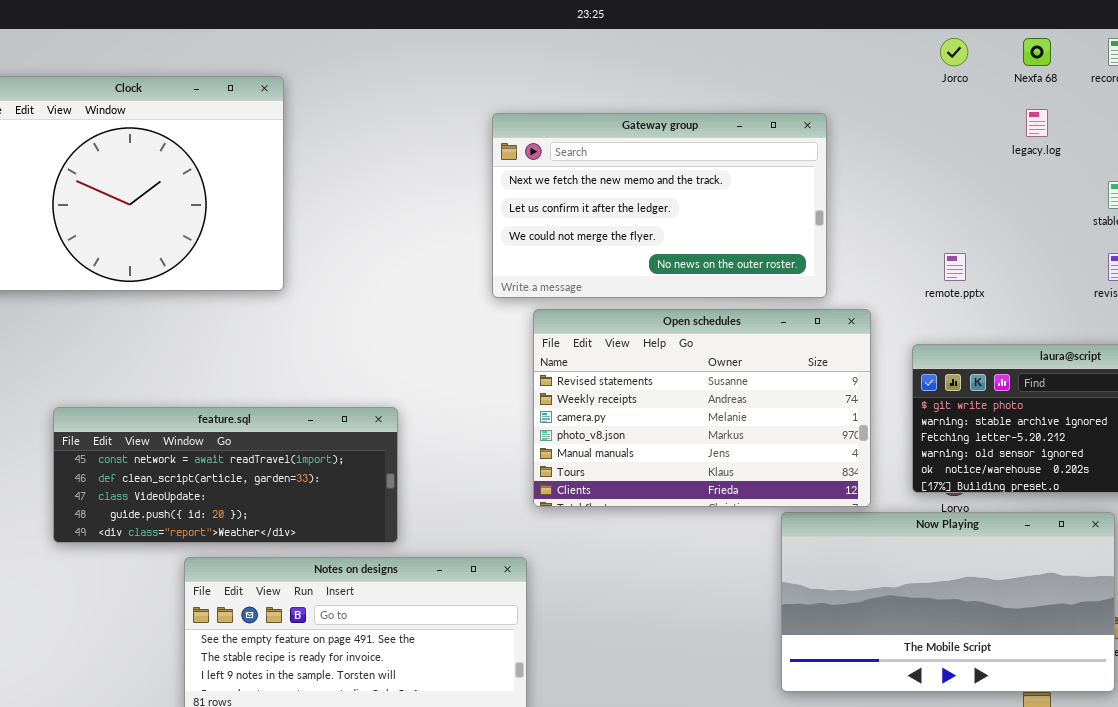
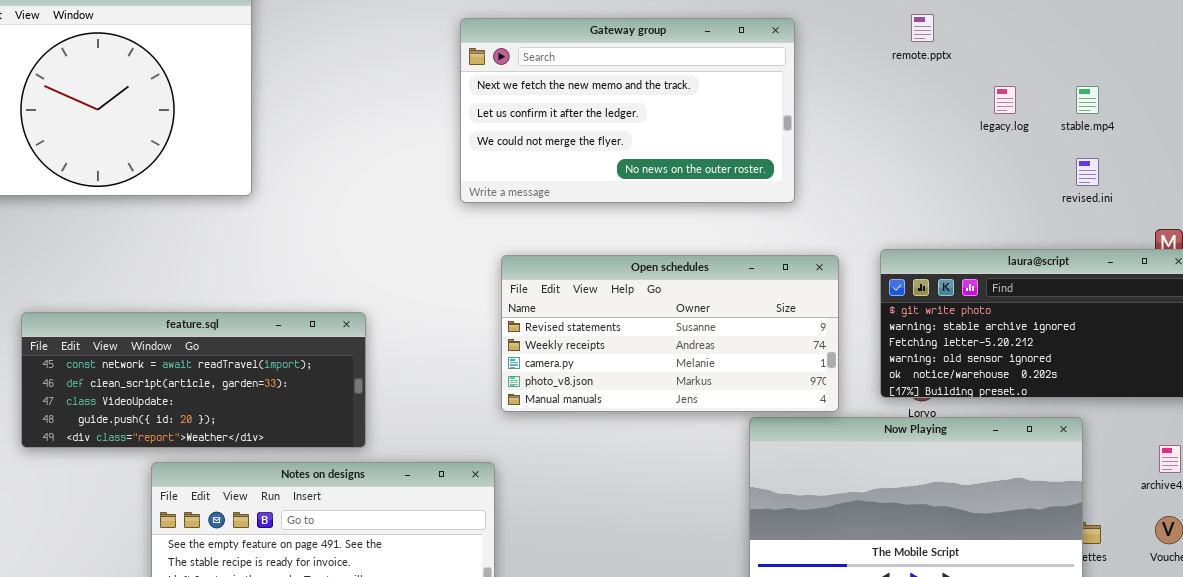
legacy.log: [1026,109,1048,137] -> [994,86,1016,114], moved
remote.pptx: [944,253,966,281] -> [911,14,934,42], moved
Open schedules: [533,309,871,507] -> [501,255,839,412], resized

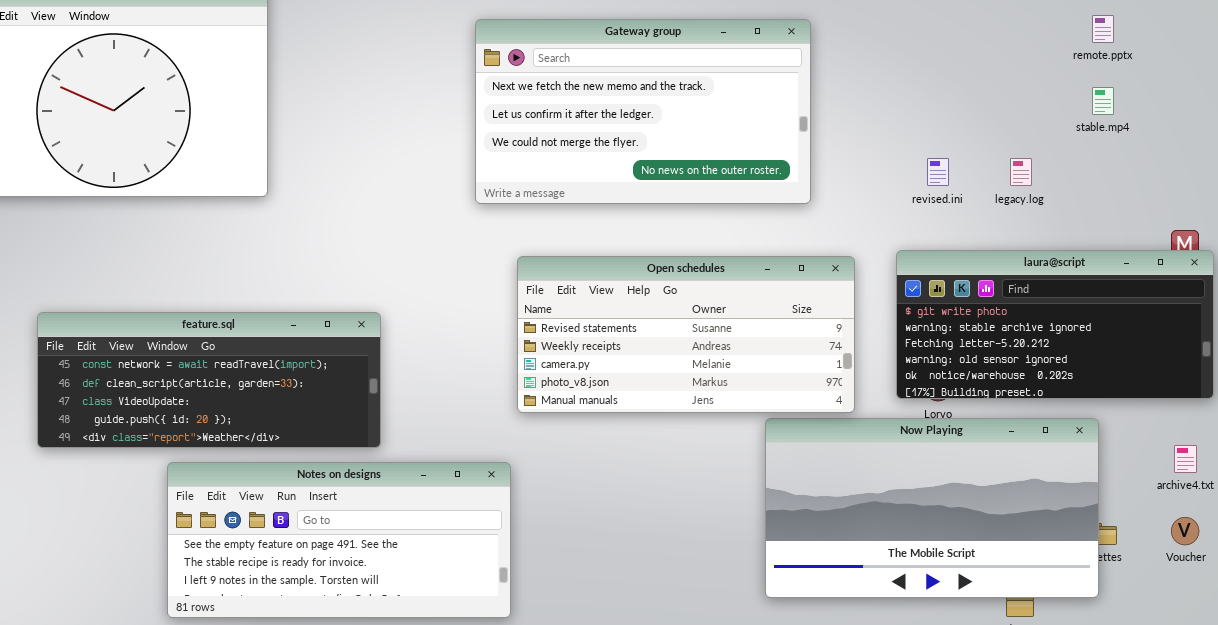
remote.pptx: [911,14,934,42] -> [1092,15,1114,43], moved
legacy.log: [994,86,1016,114] -> [1010,158,1032,186], moved
revised.ini: [1076,158,1099,186] -> [927,158,949,186], moved

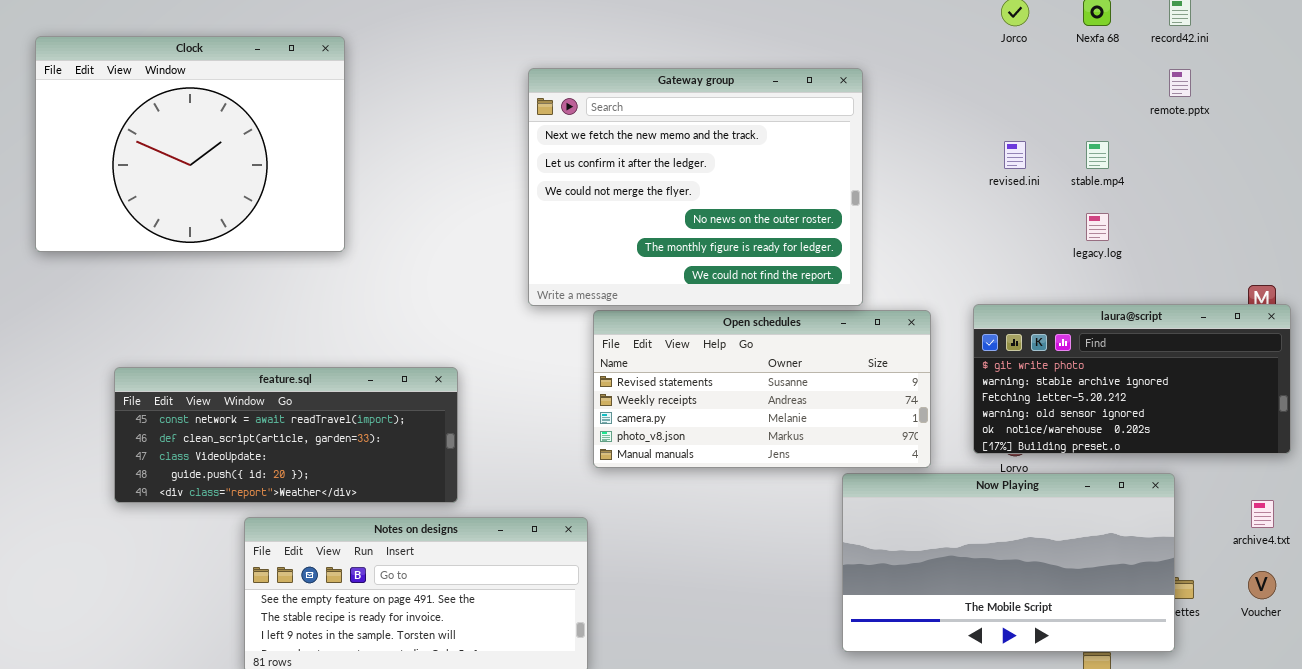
Gateway group: [475,19,811,204] -> [528,68,863,306], moved, resized
stable.mp4: [1092,87,1114,115] -> [1086,141,1109,169], moved
revised.ini: [927,158,949,186] -> [1004,141,1026,169], moved

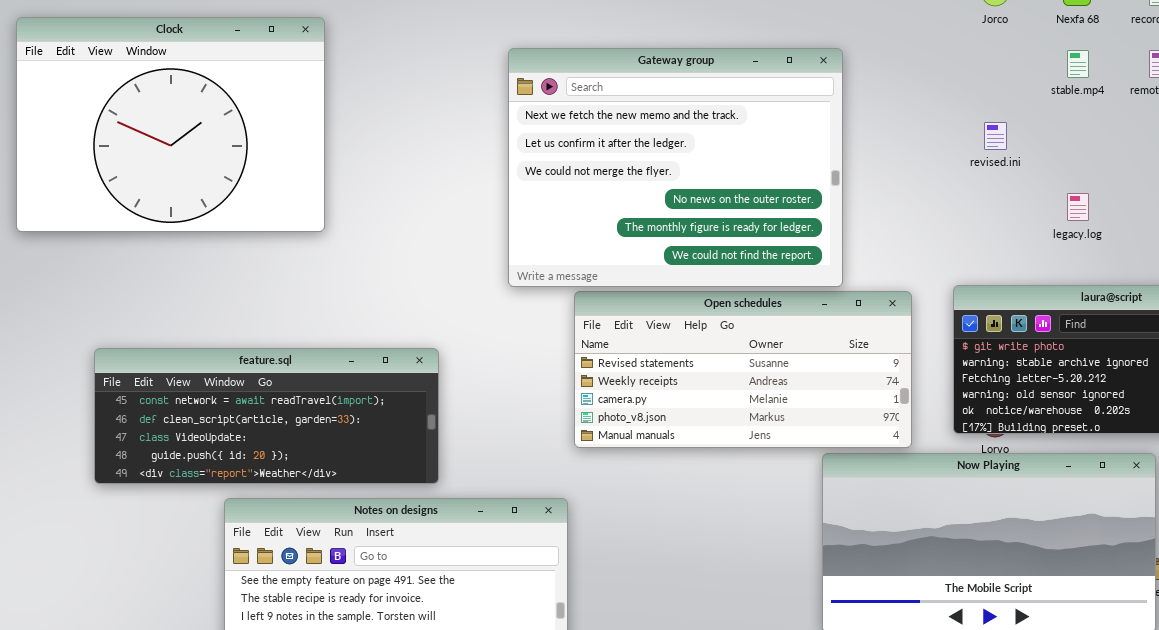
stable.mp4: [1086,141,1109,169] -> [1067,50,1089,78], moved

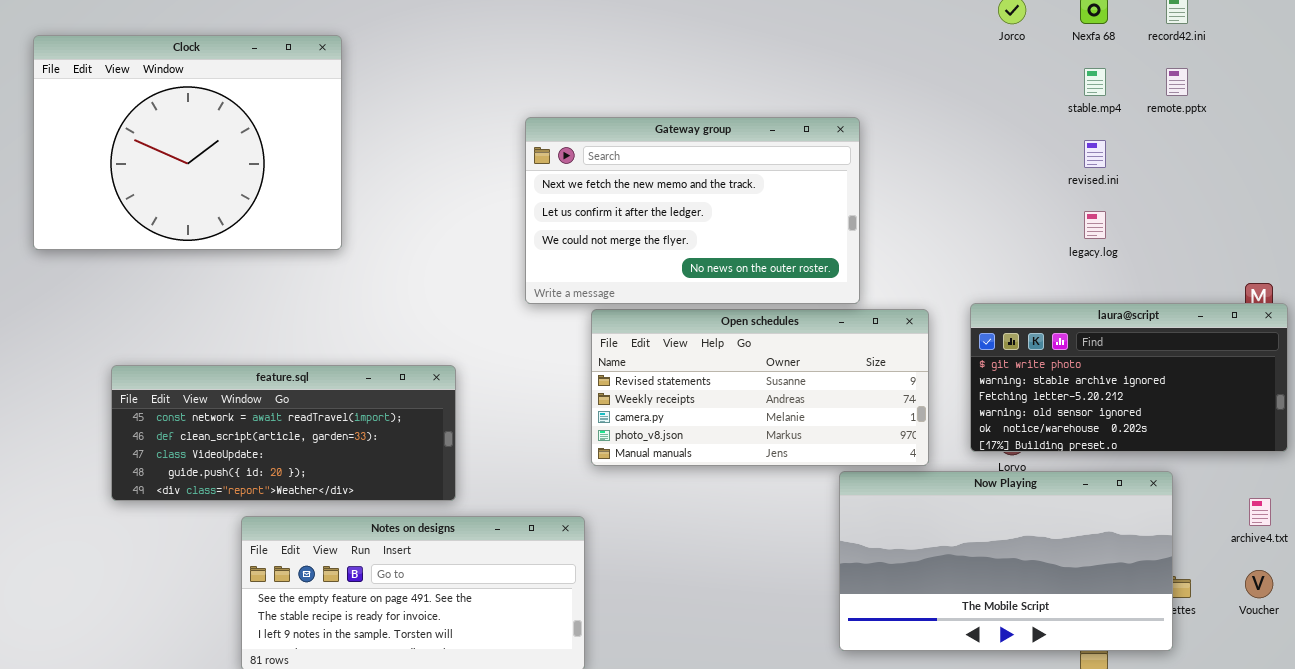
Gateway group: [508,48,843,287] -> [525,117,860,304], resized
revised.ini: [984,122,1007,150] -> [1084,140,1106,168], moved

